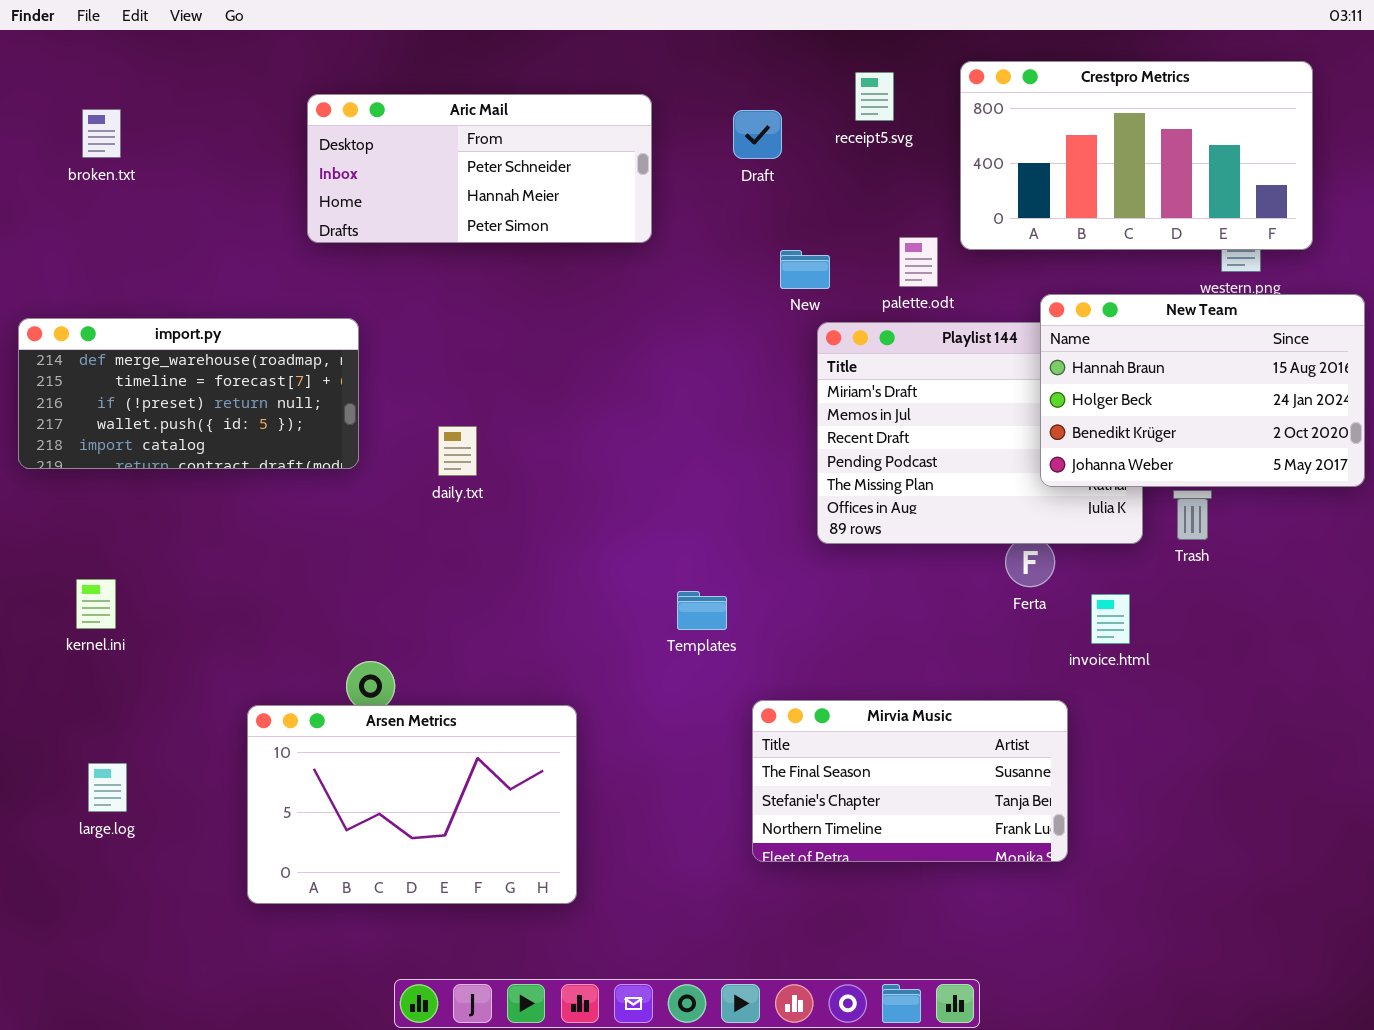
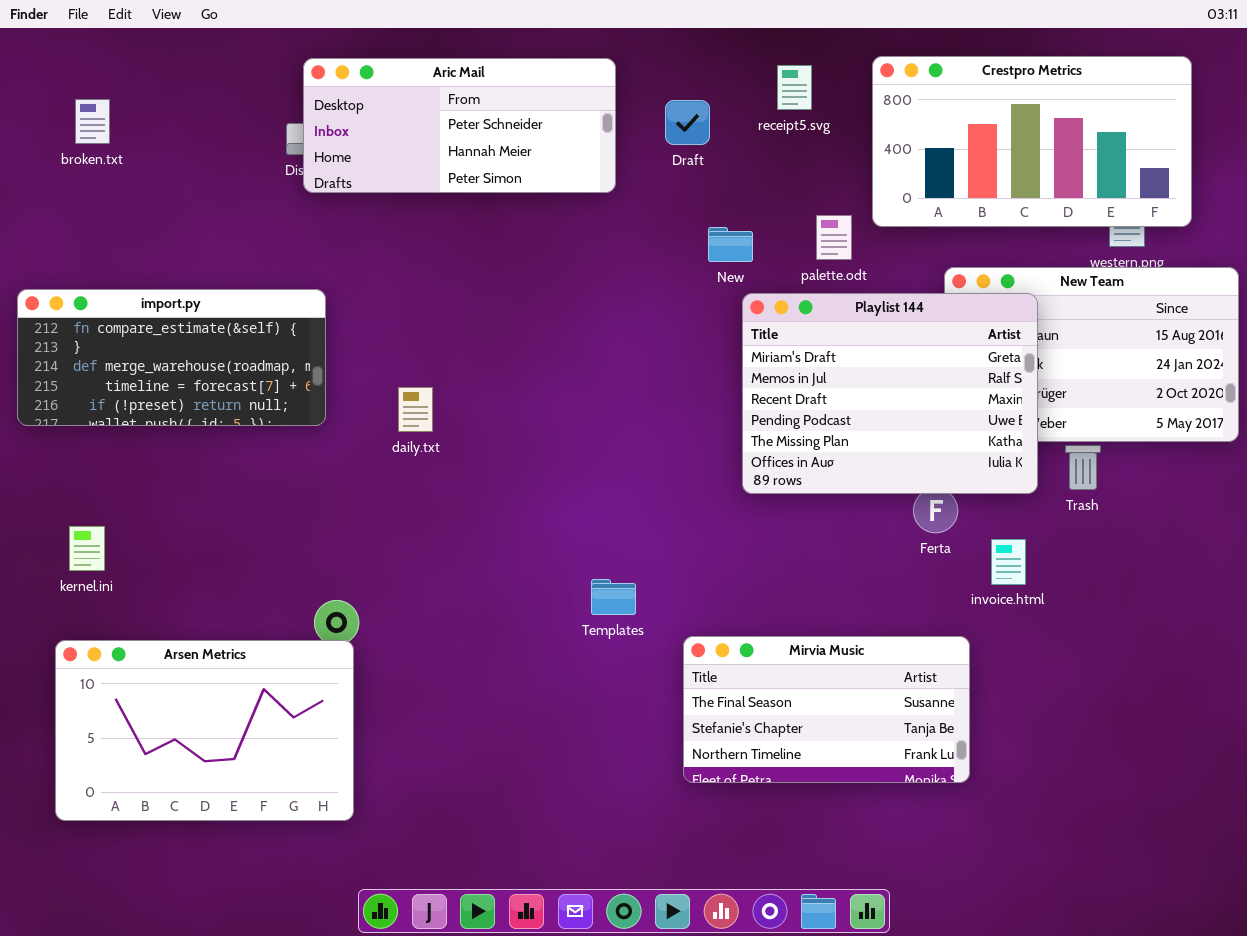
Aric Mail: [307,94,652,243] -> [303,58,616,193], moved
import.py: [18,318,359,469] -> [17,289,326,426], scrolled up 2 rows
Playlist 144: [817,322,1143,544] -> [742,293,1038,494], raised
Templates: [677,591,727,630] -> [591,579,636,615], moved
Arsen Metrics: [247,705,577,904] -> [55,640,354,821], moved

